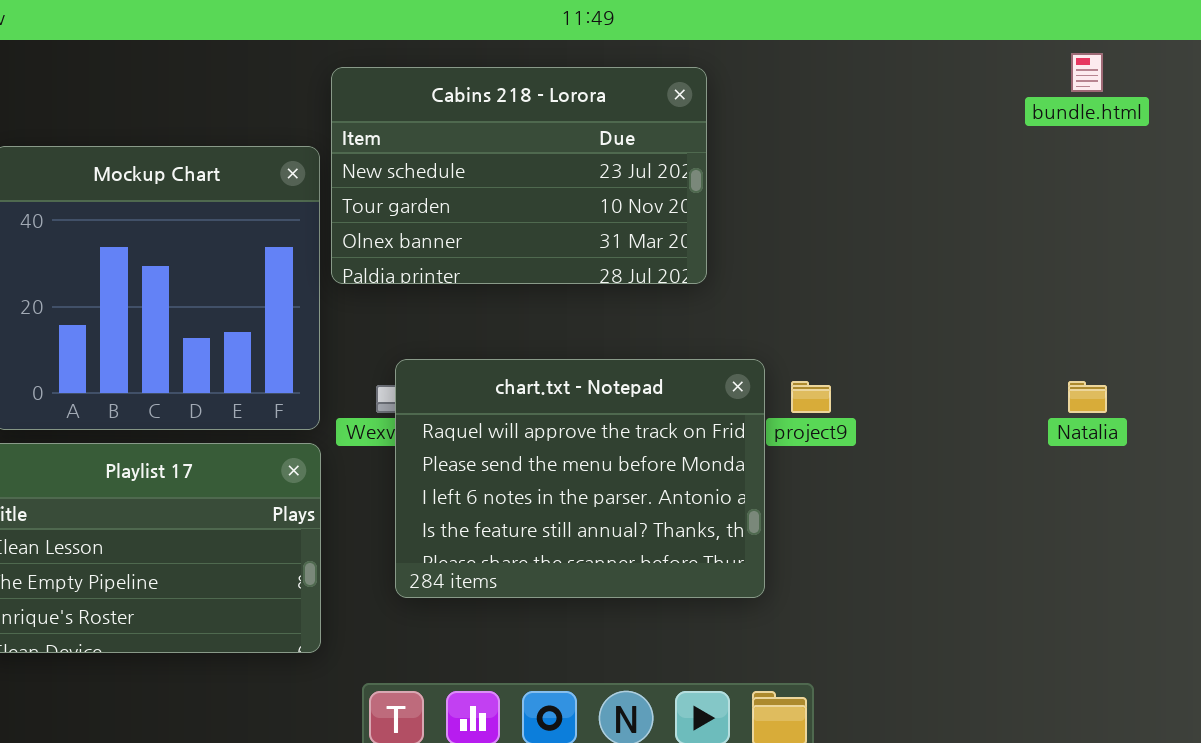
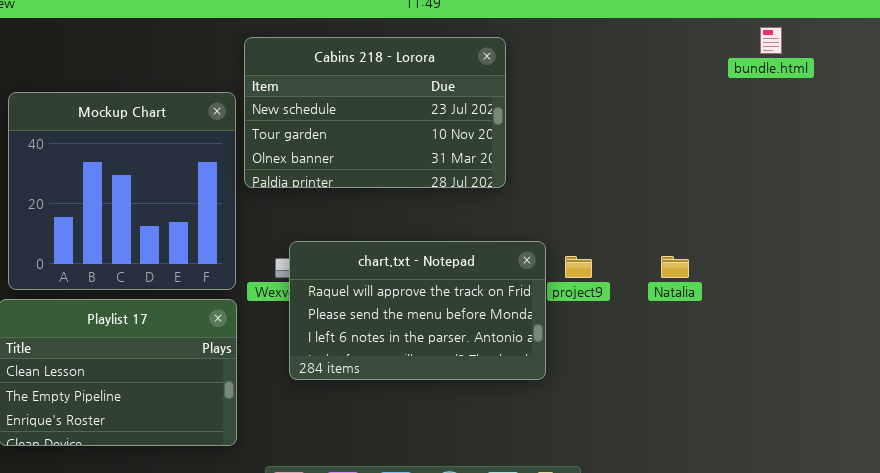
chart.txt - Notepad: [395,359,765,598] -> [289,241,546,380], resized
Natalia: [1068,381,1107,413] -> [661,256,689,278], moved

